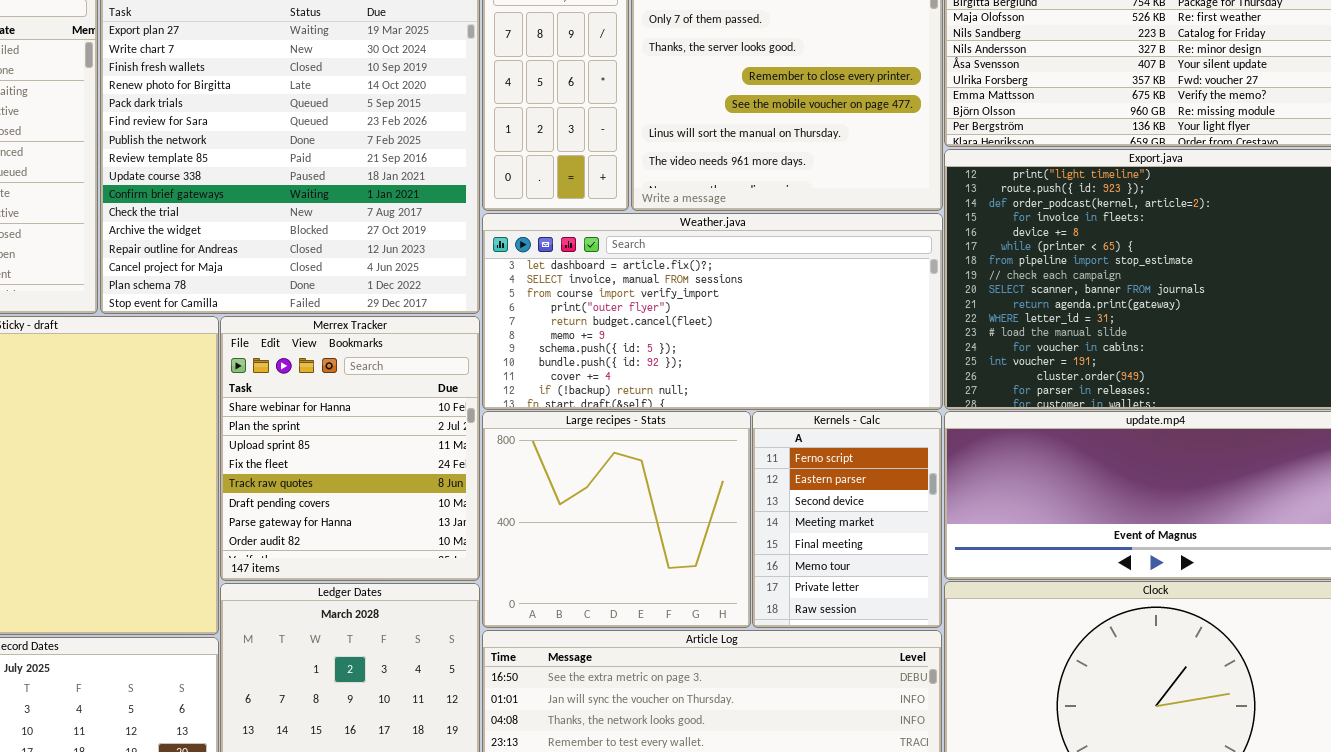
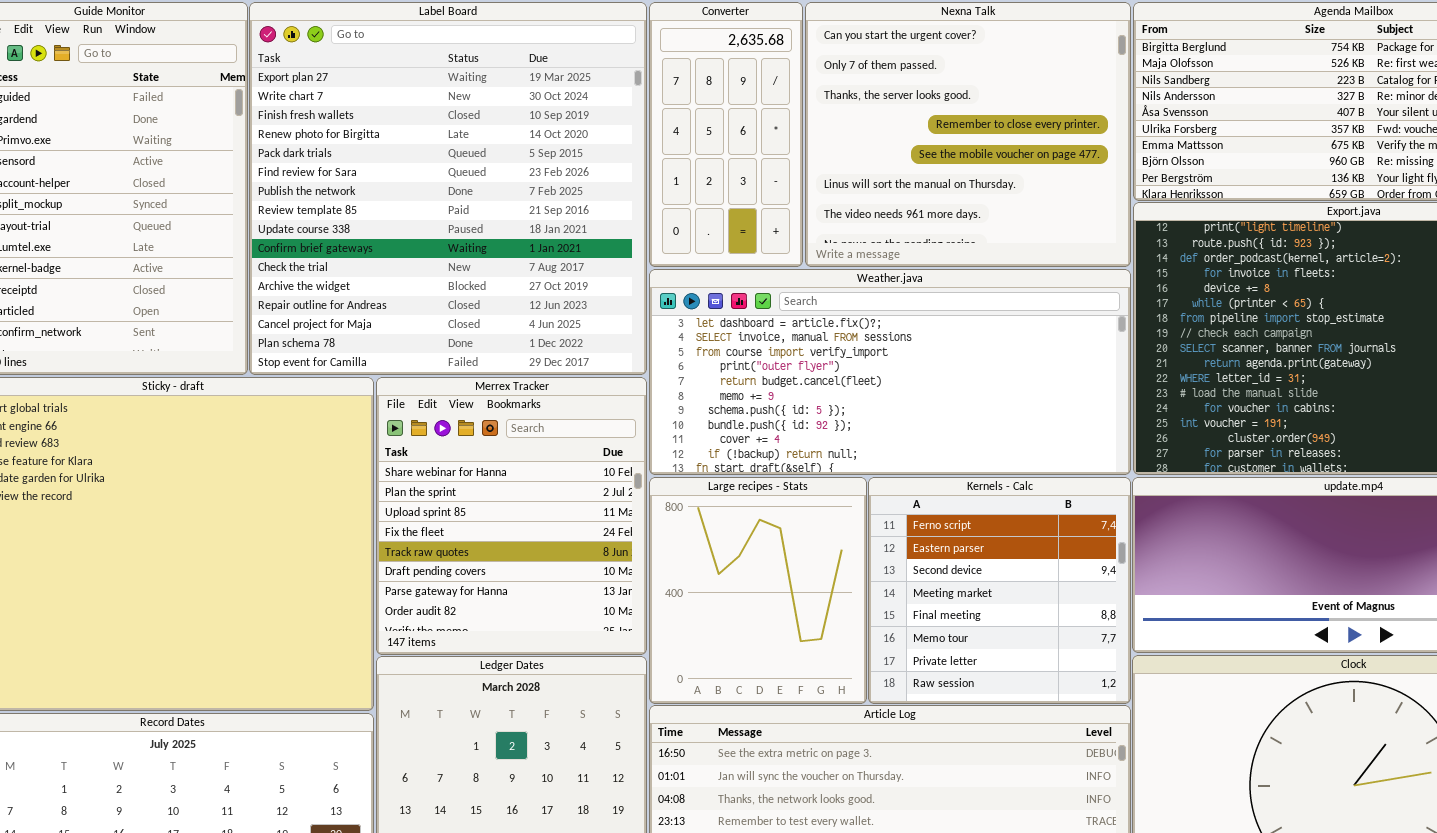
Large recipes - Stats: [482,411,751,628] -> [649,477,867,704], resized
Kernels - Calc: [752,411,942,628] -> [868,477,1131,704], resized

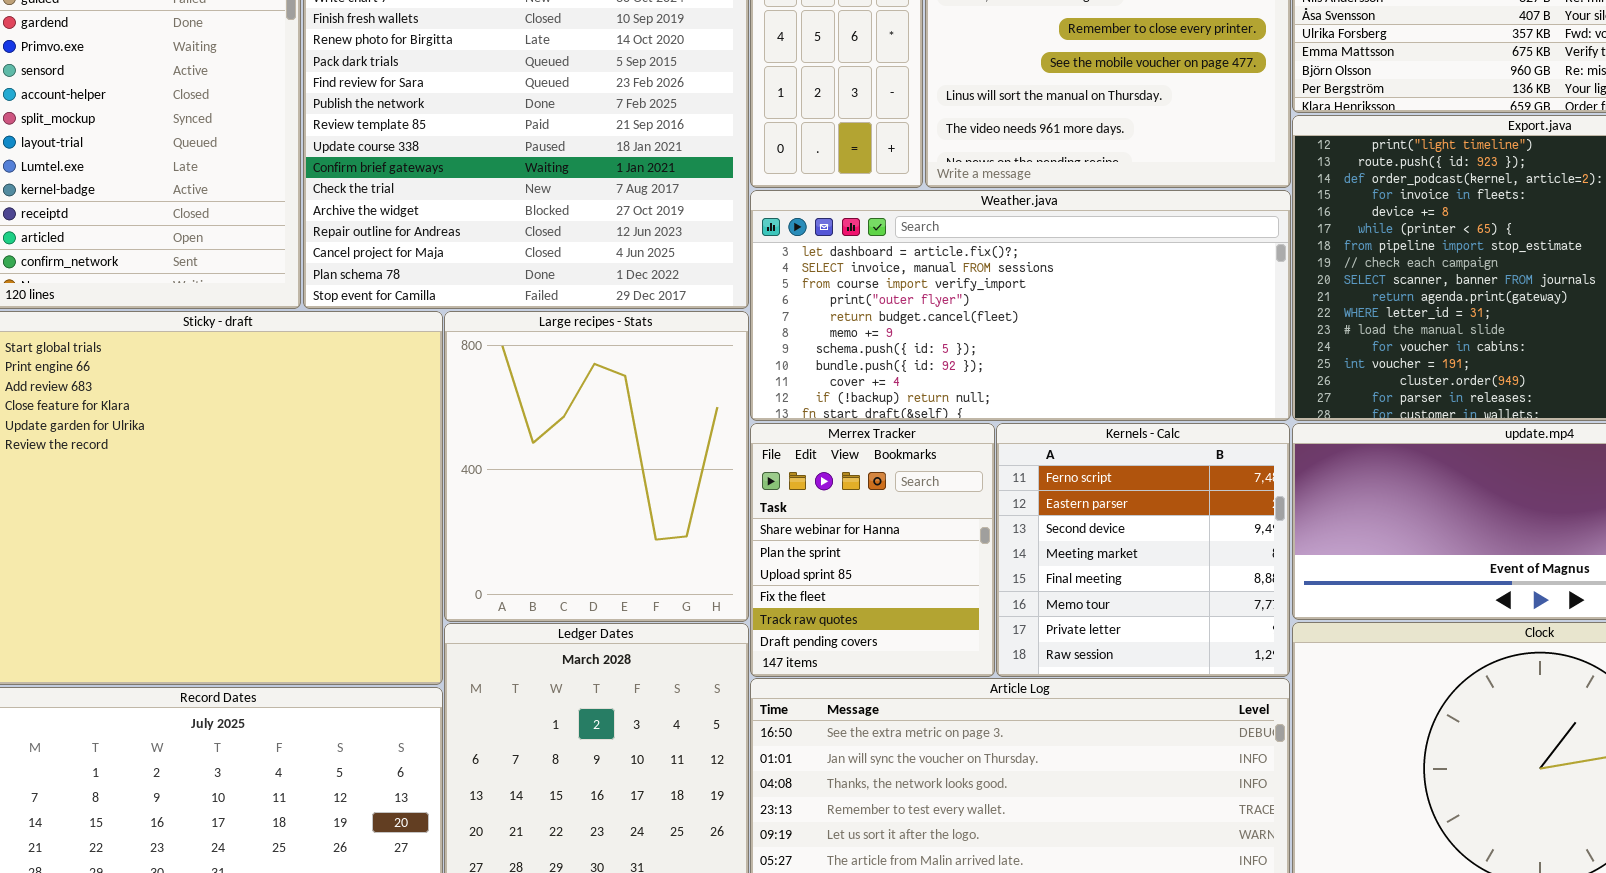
Merrex Tracker: [376,377,647,655] -> [750,423,995,677], moved, resized
Large recipes - Stats: [649,477,867,704] -> [444,311,749,622], moved, resized

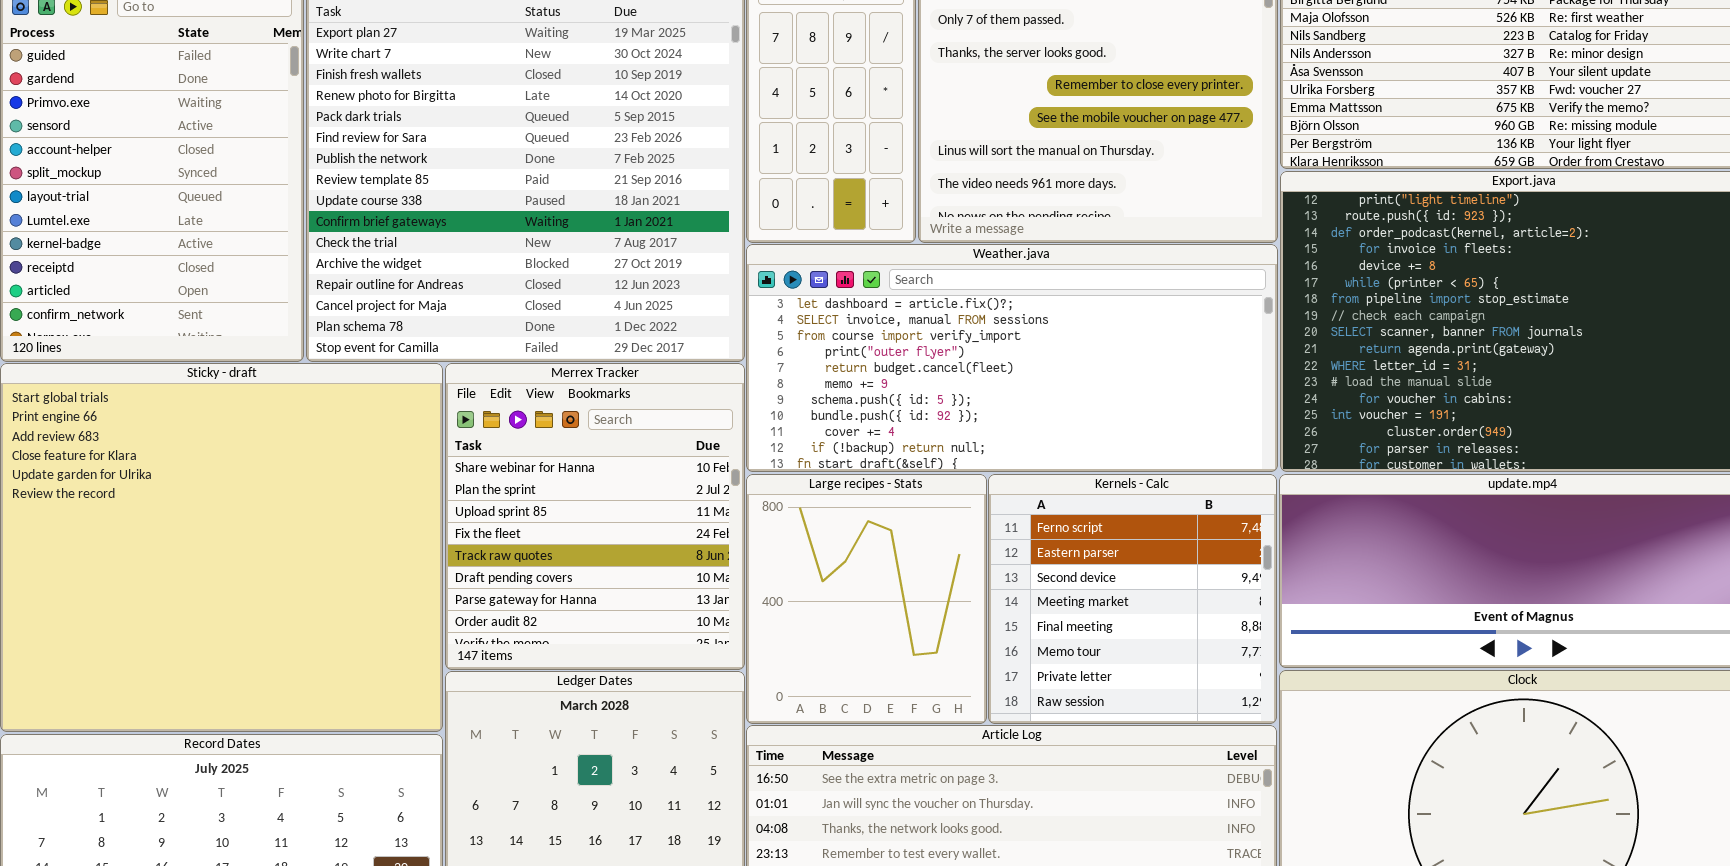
Large recipes - Stats: [444,311,749,622] -> [746,474,987,724], moved, resized
Merrex Tracker: [750,423,995,677] -> [445,363,745,670], moved, resized

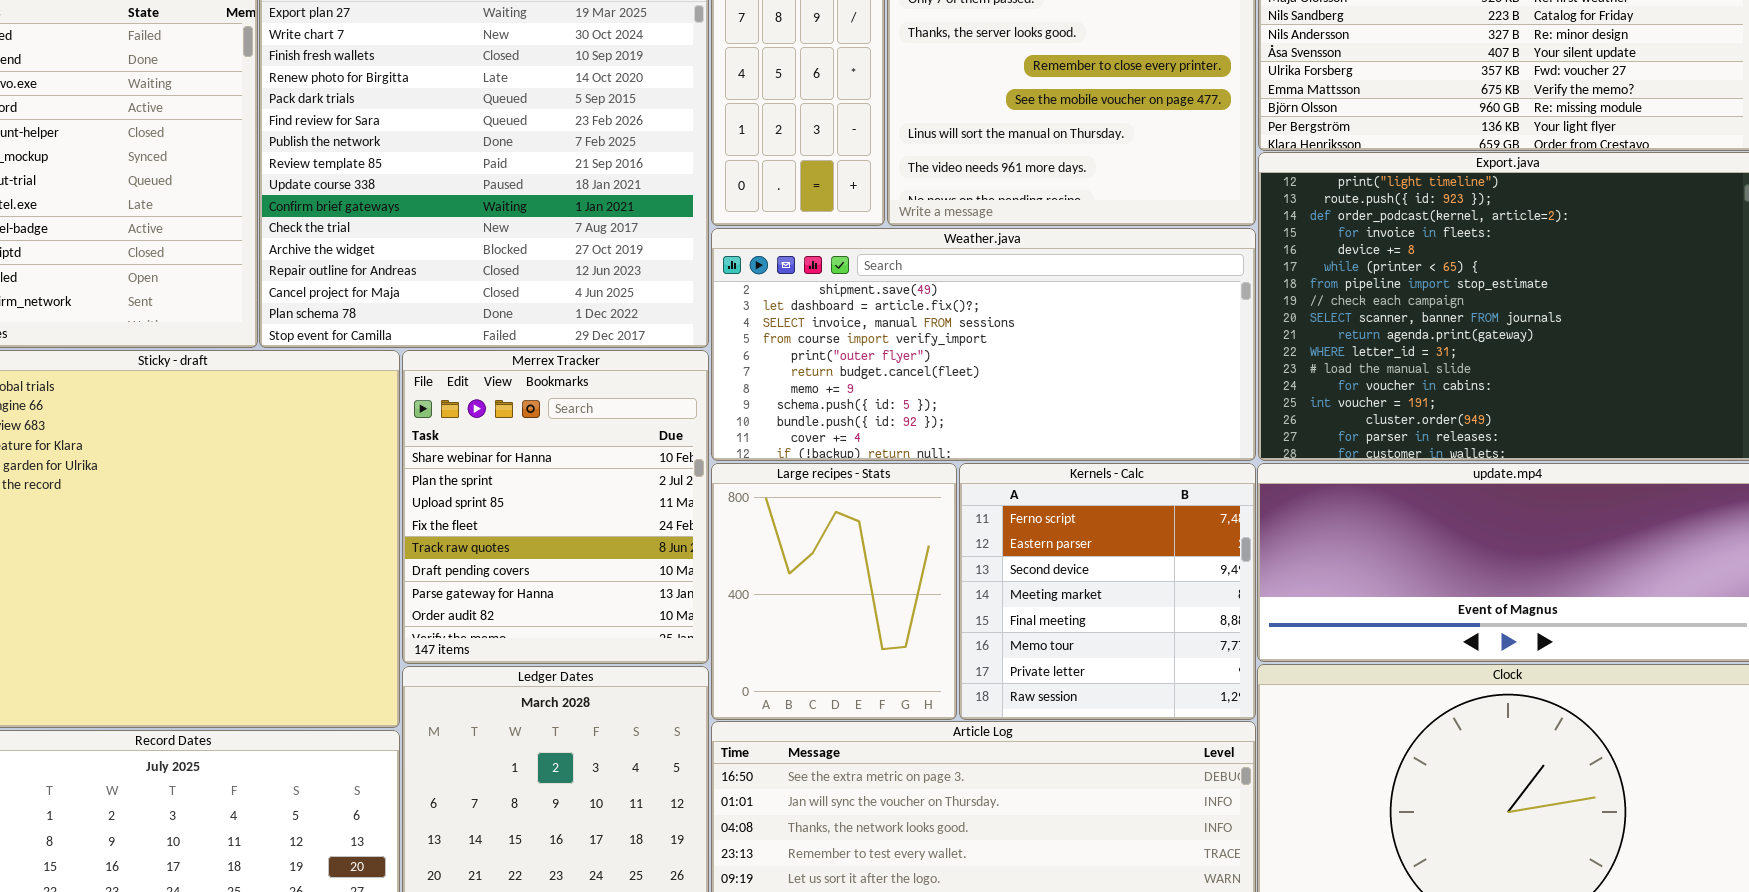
Weather.java: [746,244,1278,472] -> [711,228,1256,461], scrolled up 1 row

